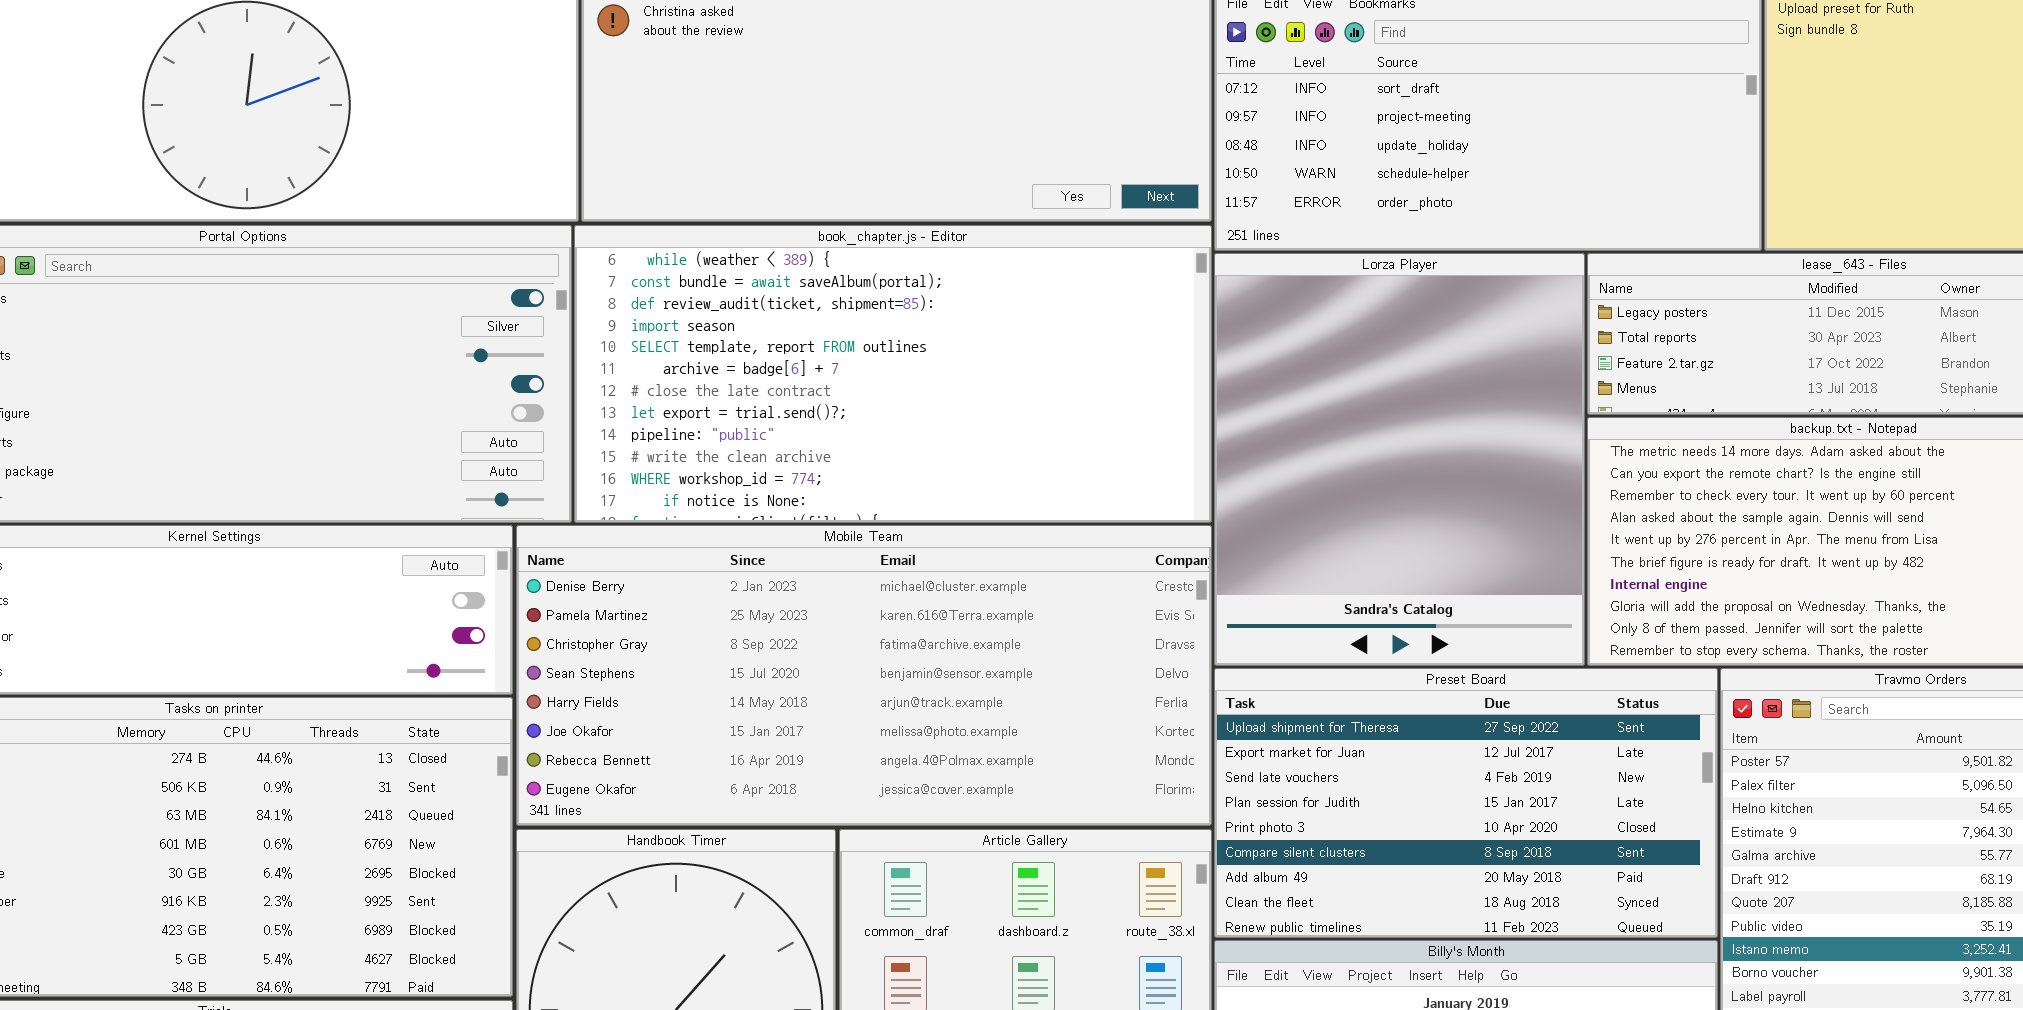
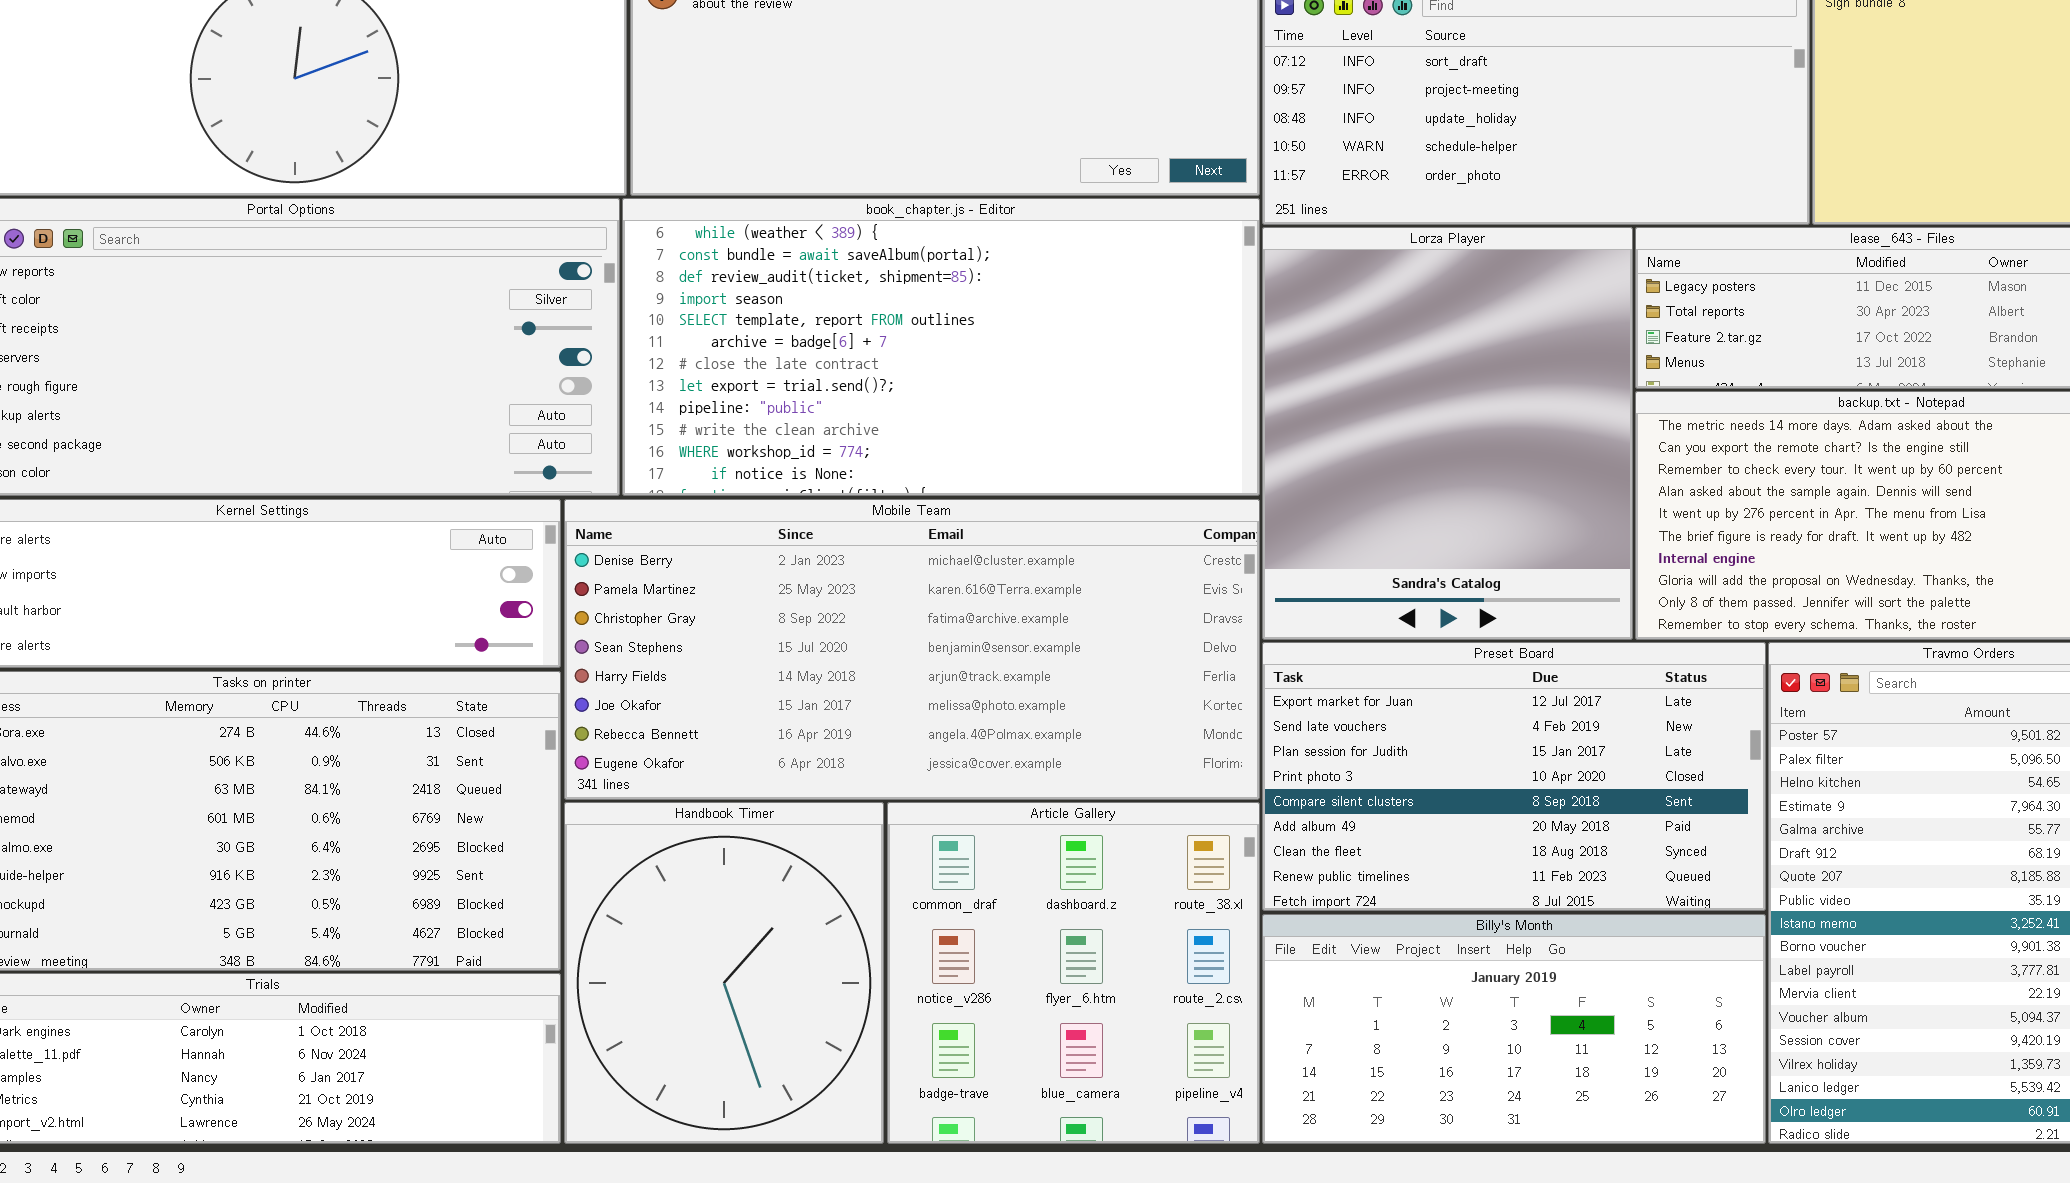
Preset Board: [1214,668,1718,938] -> [1262,642,1766,911], scrolled down 1 row

